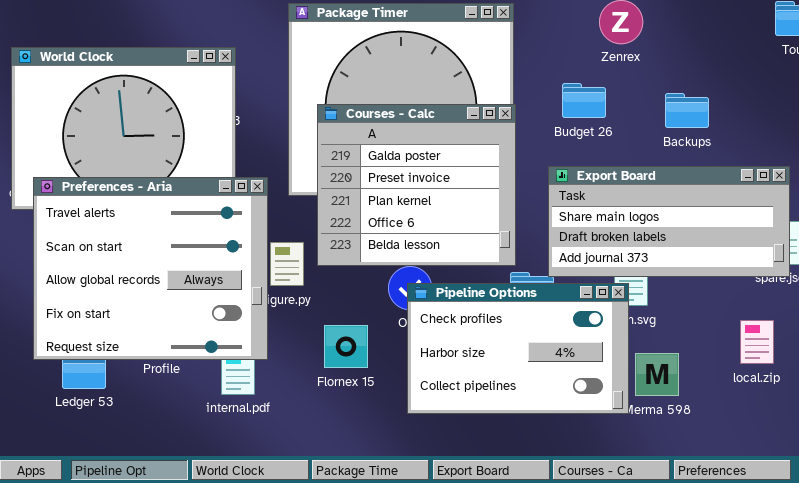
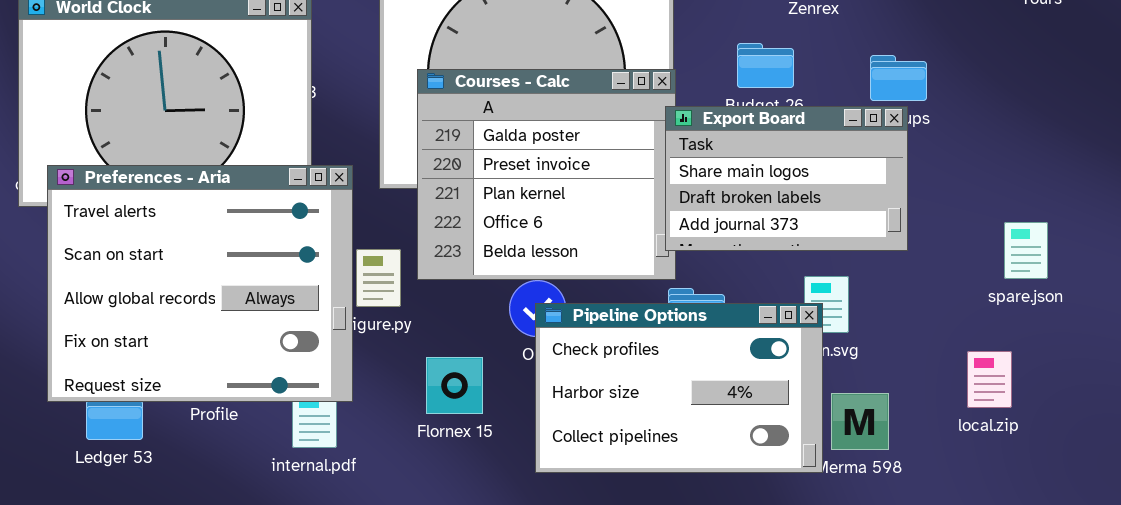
Export Board: [548,166,790,277] -> [665,106,908,251], moved, resized

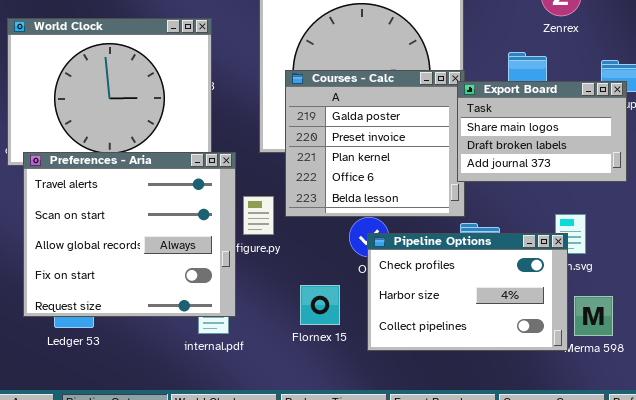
Export Board: [665,106,908,251] -> [457,81,627,182], moved
Preferences - Aria: [47,165,353,402] -> [23,152,236,317], moved
Flornex 15: [426,357,483,414] -> [300,285,340,325], moved

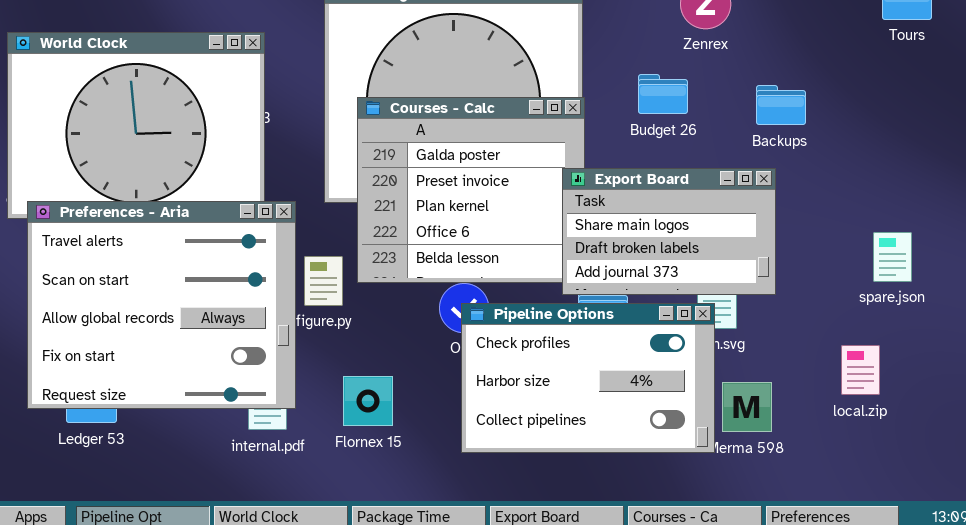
Export Board: [457,81,627,182] -> [562,168,776,295], moved
Flornex 15: [300,285,340,325] -> [343,376,393,426], moved

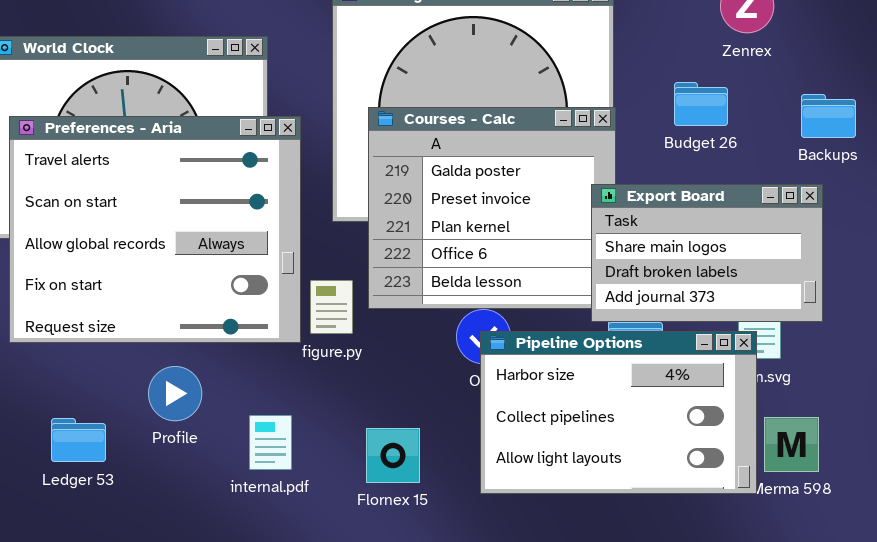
Preferences - Aria: [27,201,296,409] -> [9,116,301,343], moved
Pipeline Options: [461,303,715,453] -> [480,331,757,494], scrolled down 1 row
Flornex 15: [343,376,393,426] -> [366,428,420,483], moved

